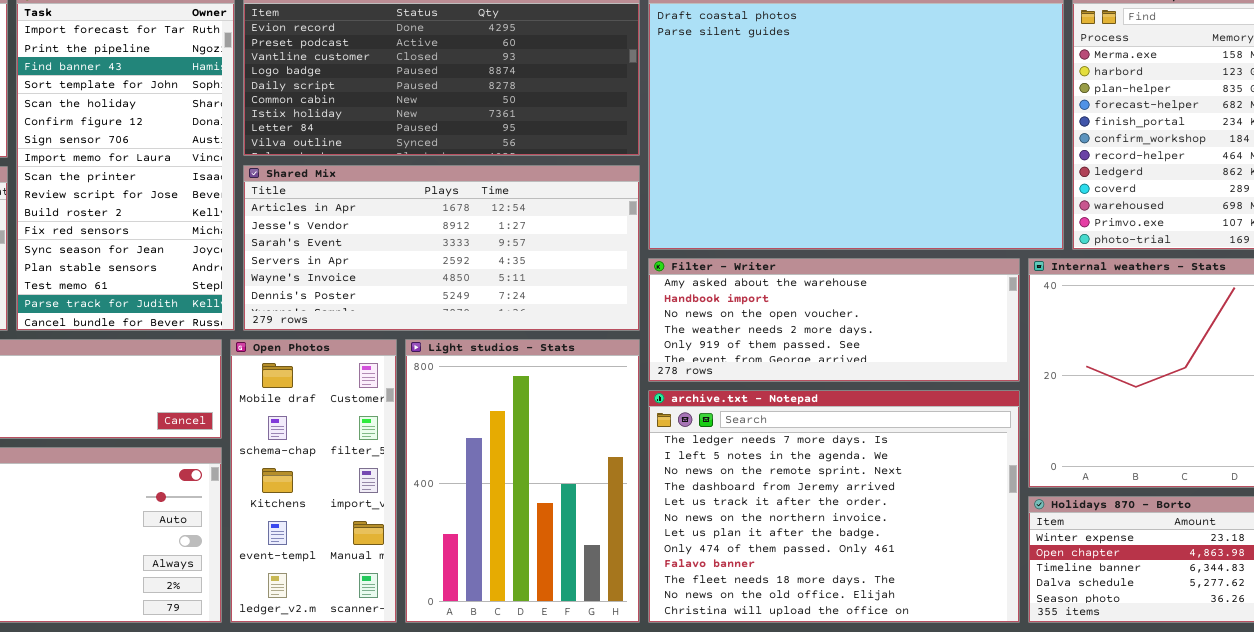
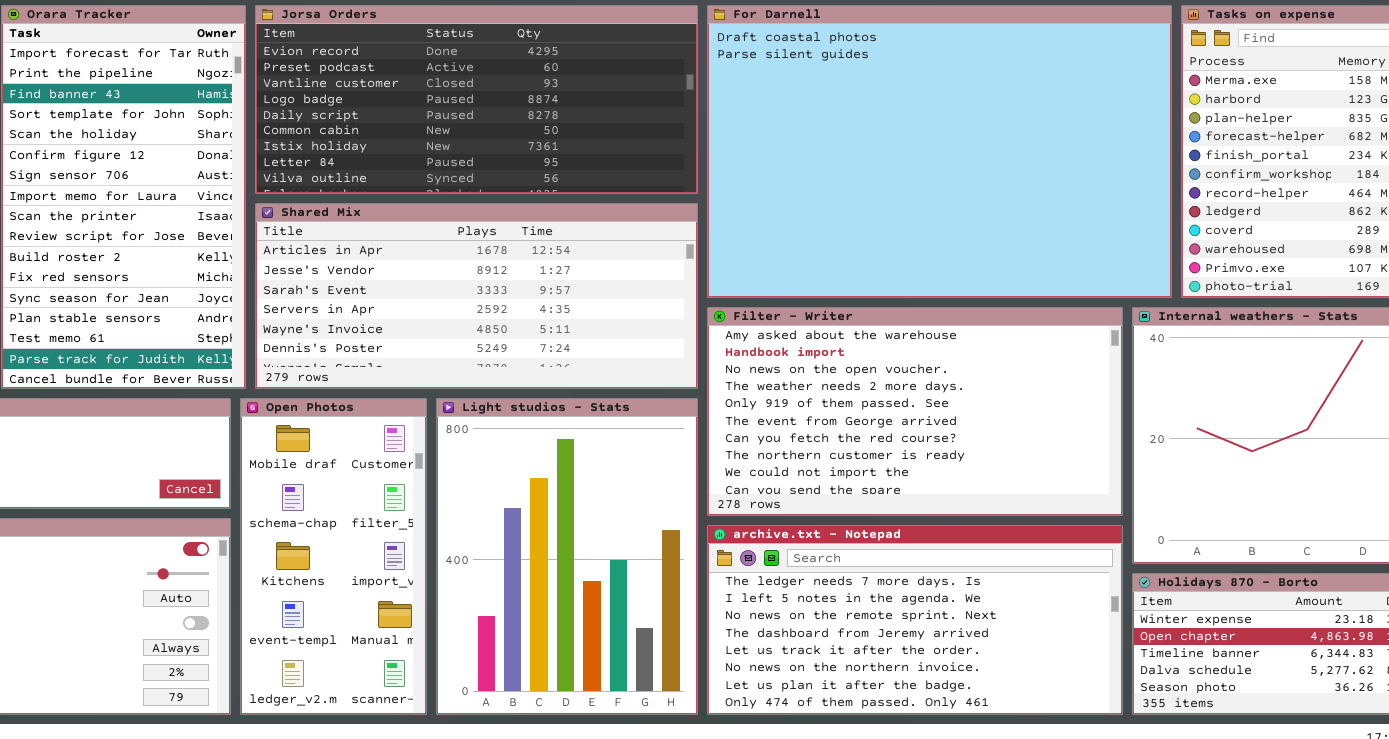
Filter - Writer: [648,258,1020,382] -> [707,307,1123,516], resized
archive.txt - Notepad: [648,390,1020,623] -> [707,525,1123,715], resized

